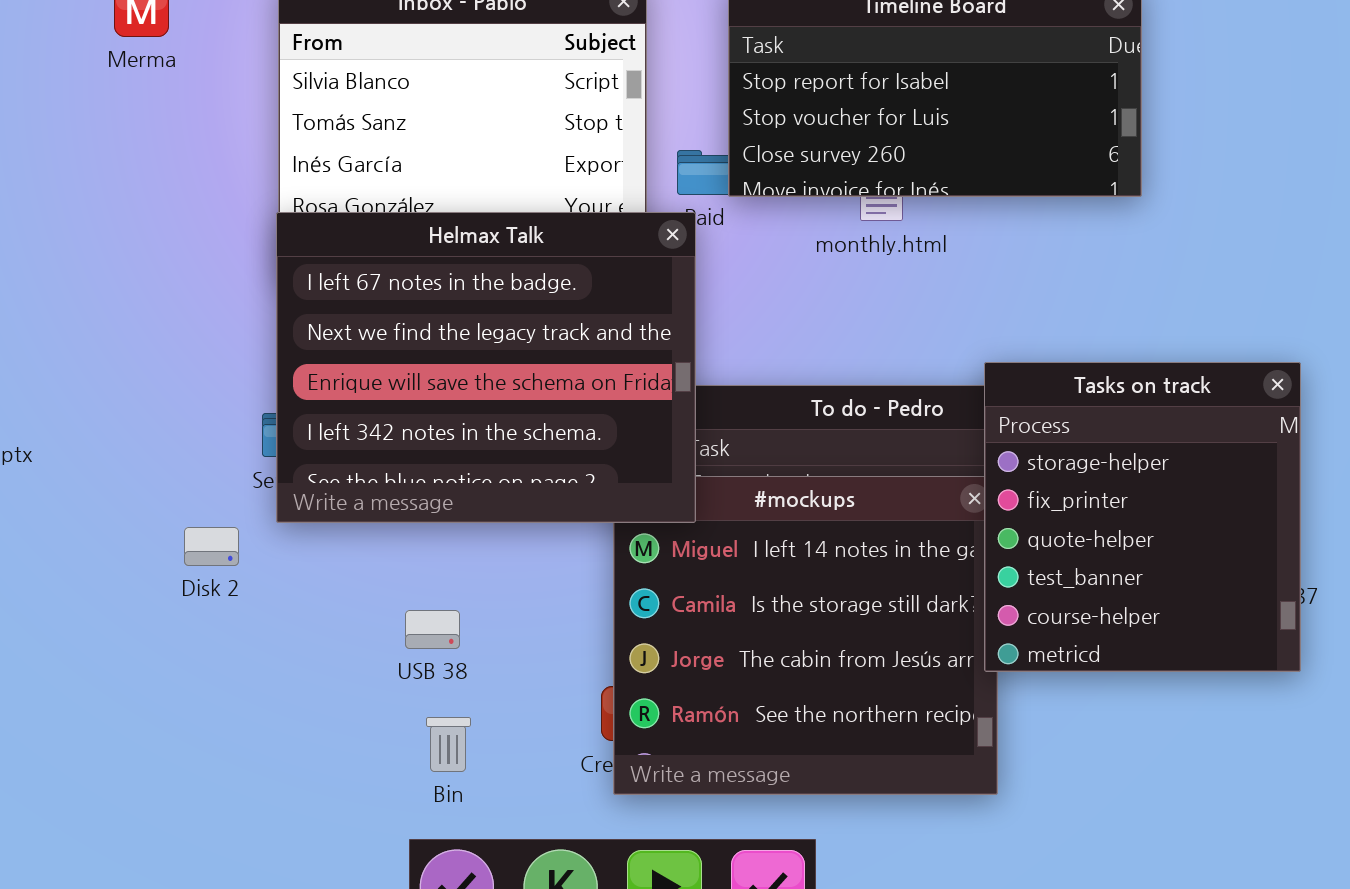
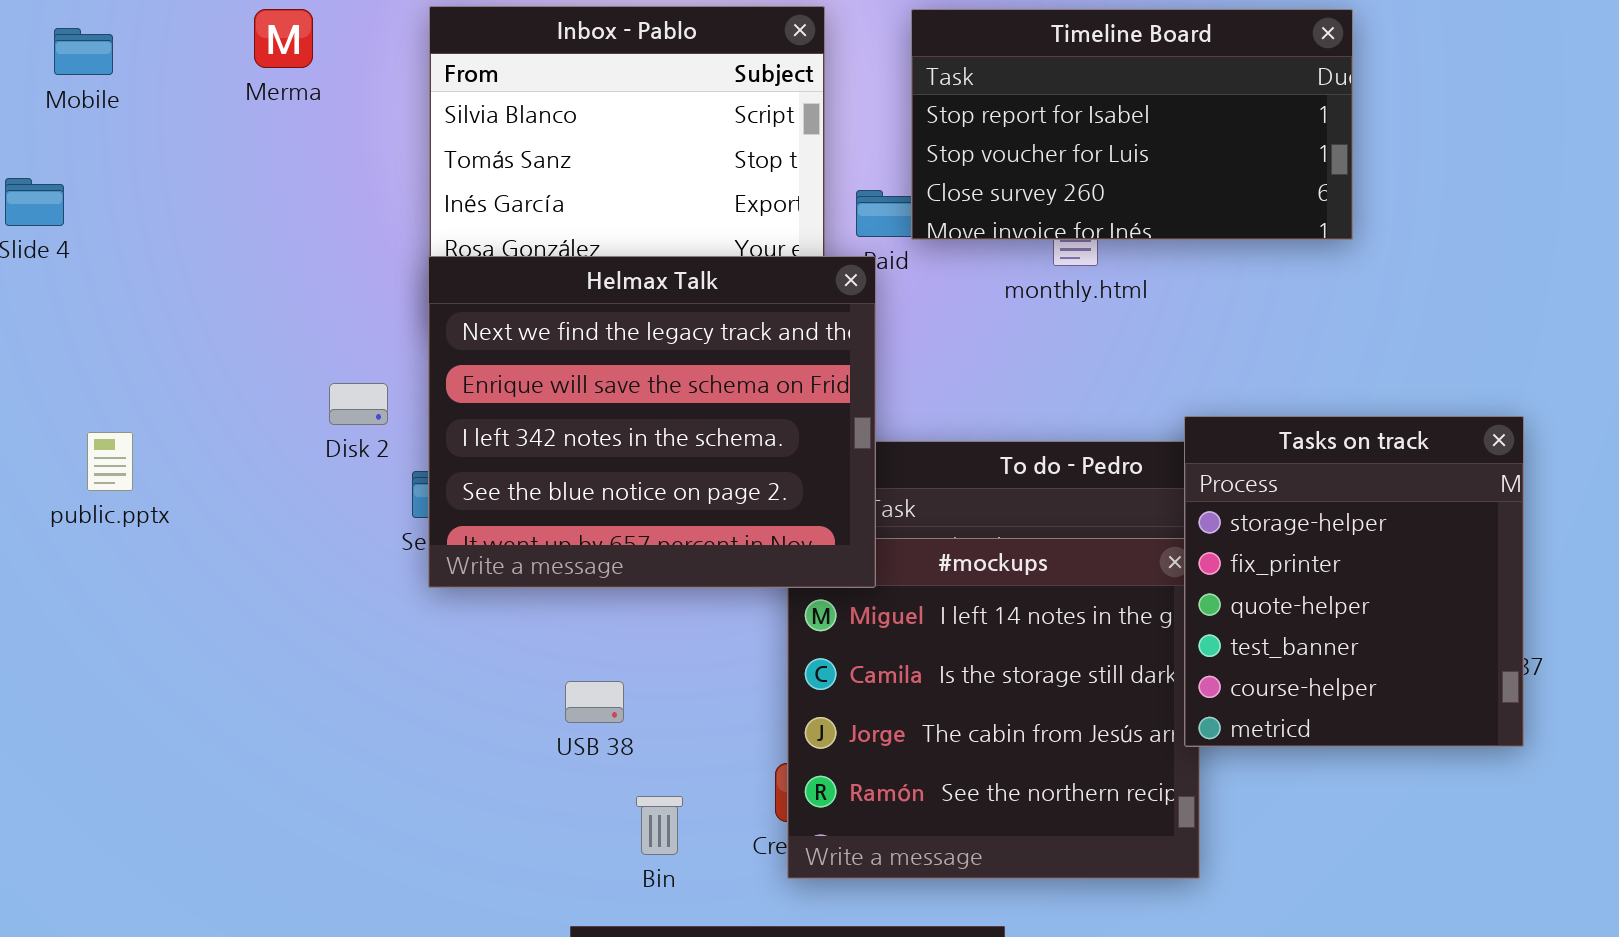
Helmax Talk: [276,212,696,523] -> [428,256,876,588], scrolled down 1 row
Disk 2: [184,527,239,566] -> [329,383,388,425], moved
Bin: [426,717,471,772] -> [636,796,683,855], moved

